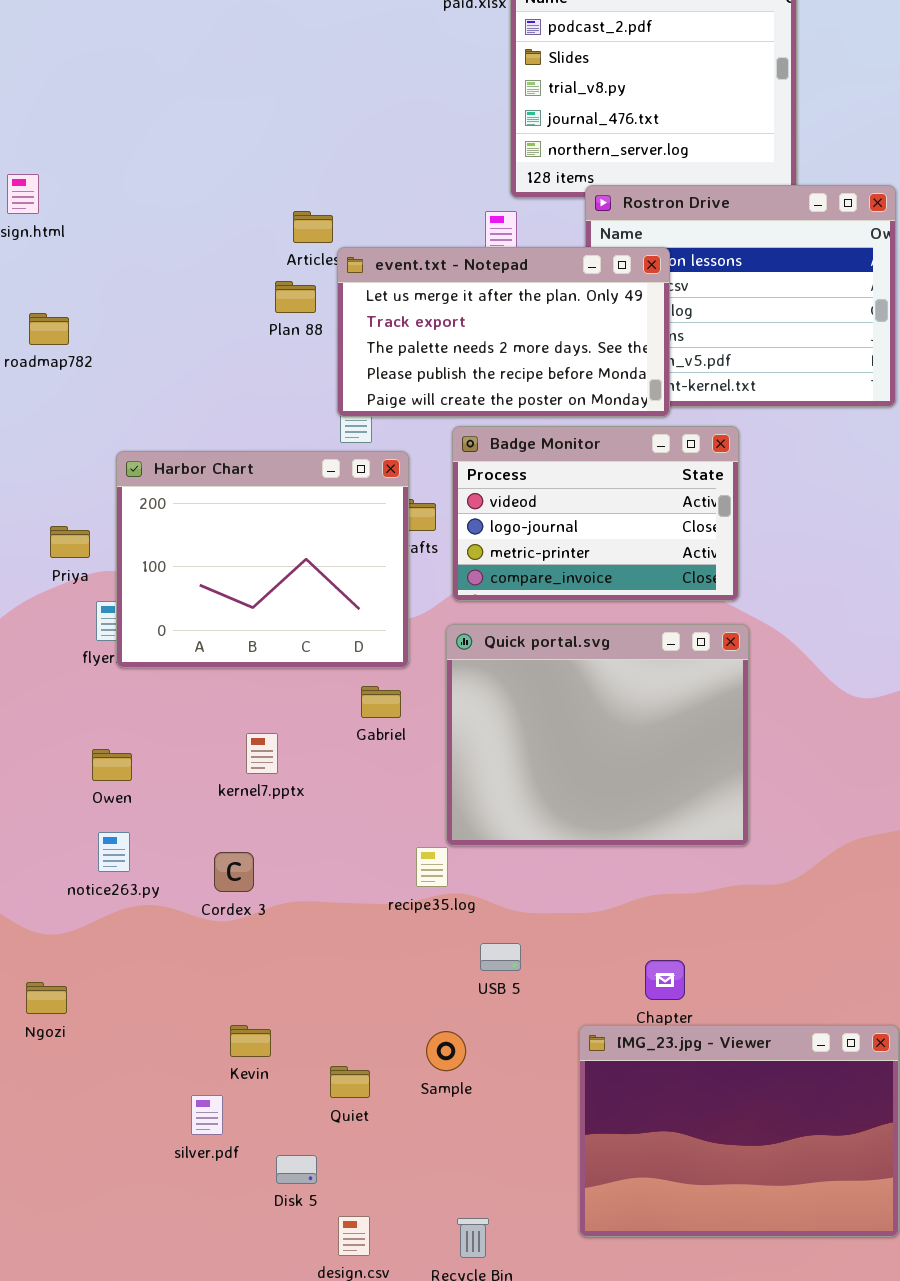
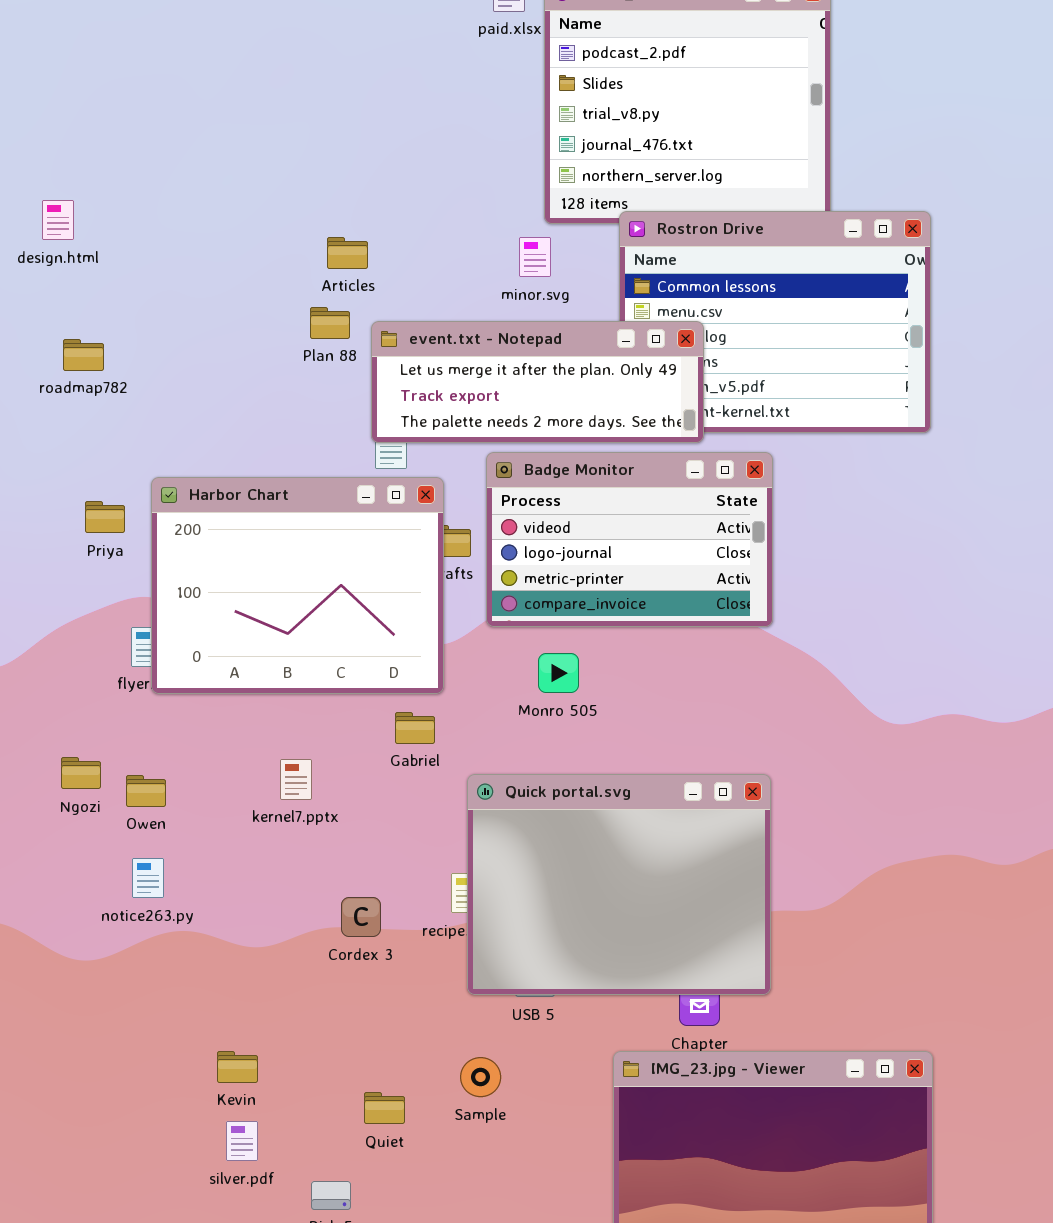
event.txt - Notepad: [337,247,670,417] -> [371,321,704,443], resized
Priya: [50,526,90,558] -> [85,501,125,533], moved
Quick portal.svg: [446,624,749,846] -> [467,774,771,995], moved
Cordex 3: [214,852,254,892] -> [341,897,381,937], moved
Ngozi: [26,982,67,1014] -> [61,757,101,789], moved
Kevin: [230,1025,271,1057] -> [217,1051,258,1083], moved

